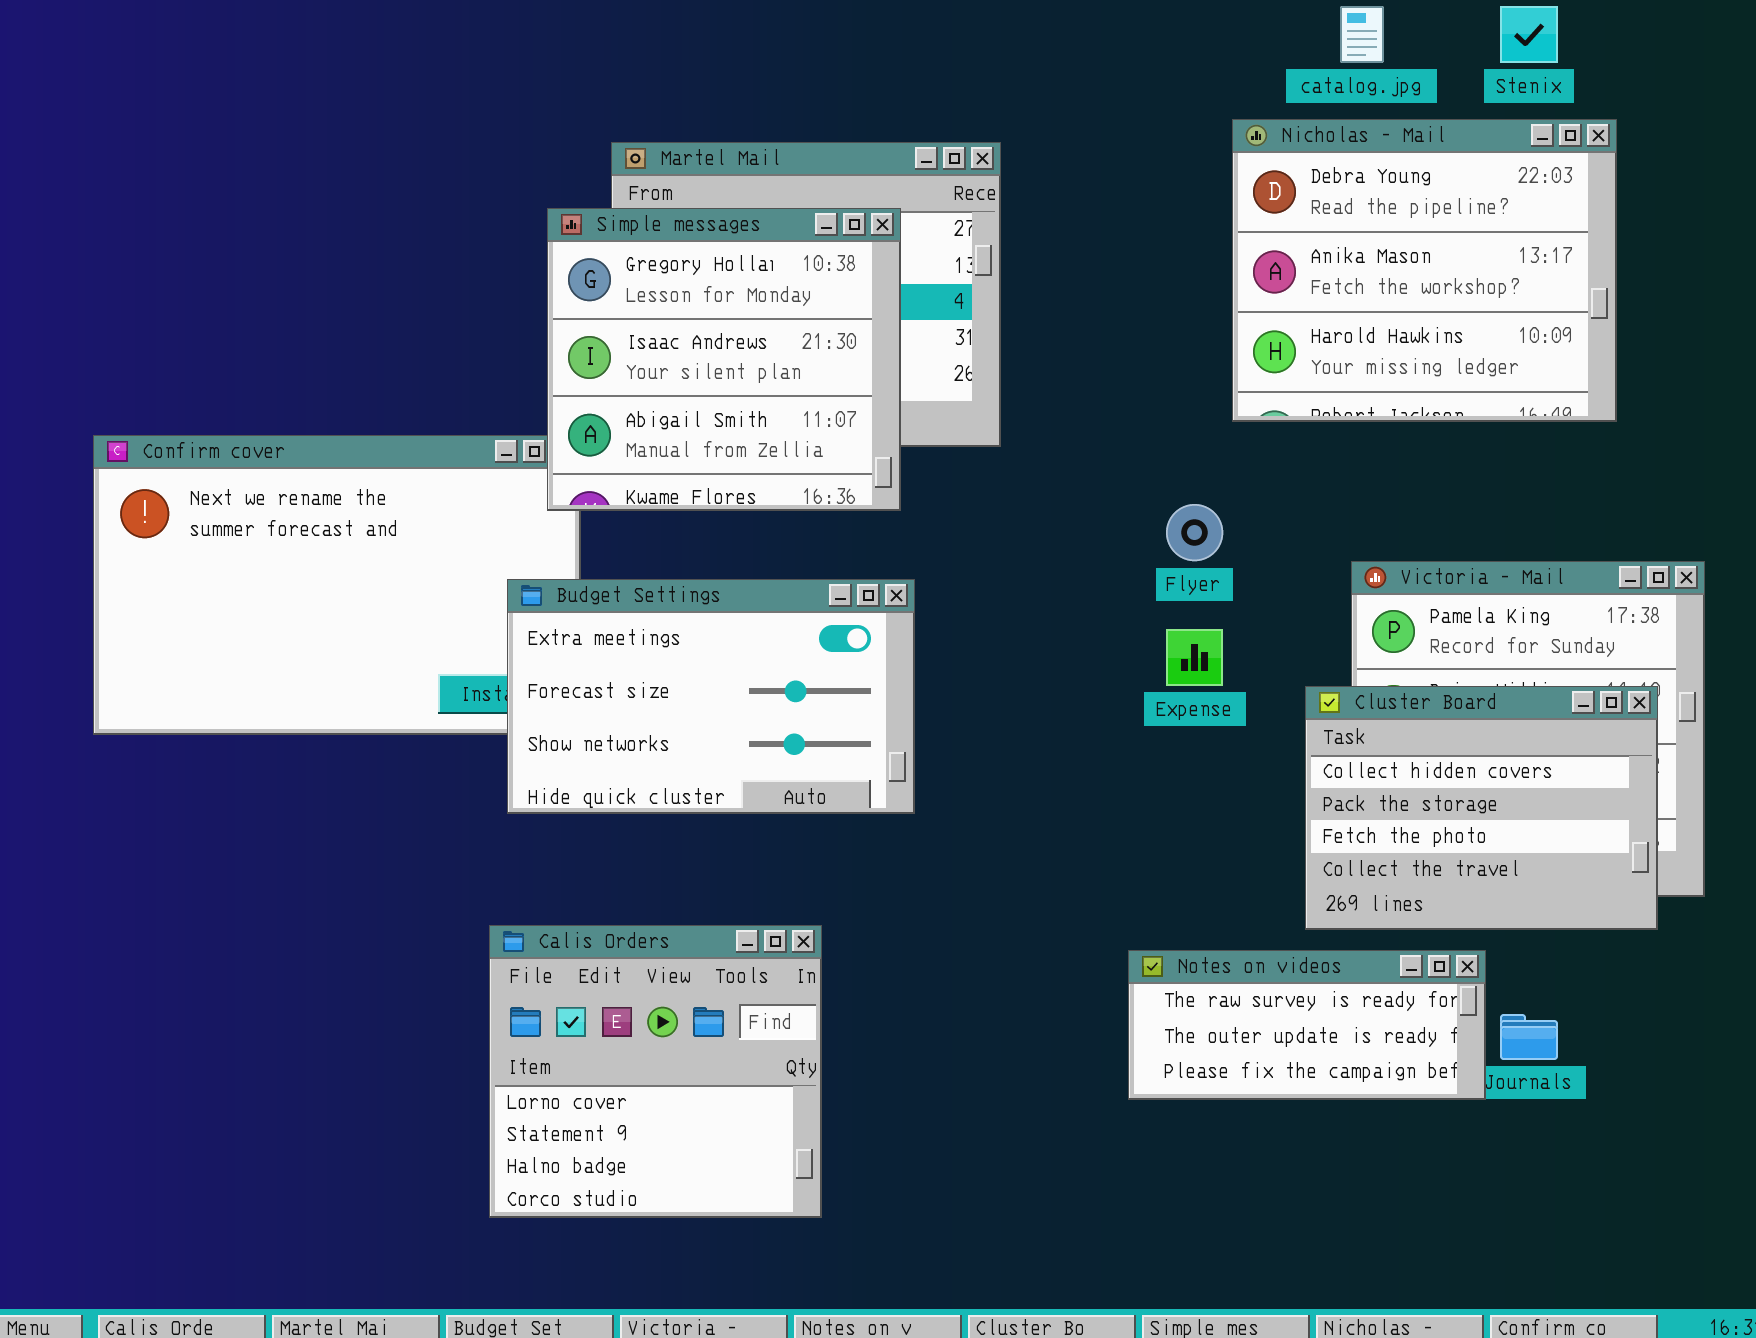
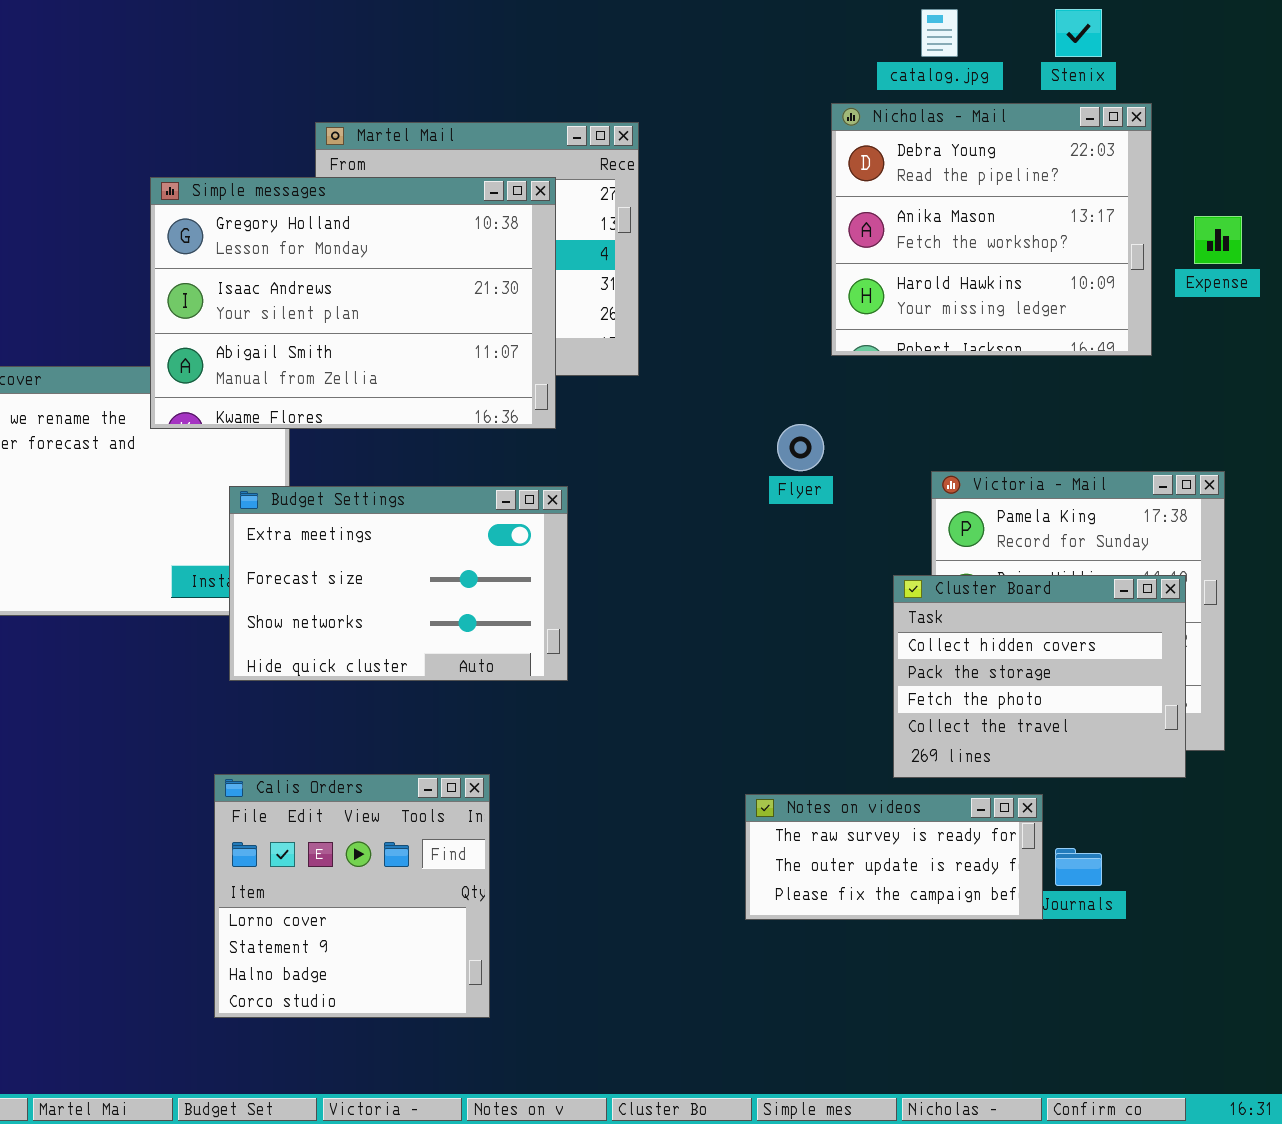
Simple messages: [547,208,901,511] -> [150,177,556,429], resized
Expense: [1166,629,1223,686] -> [1194,216,1242,264], moved

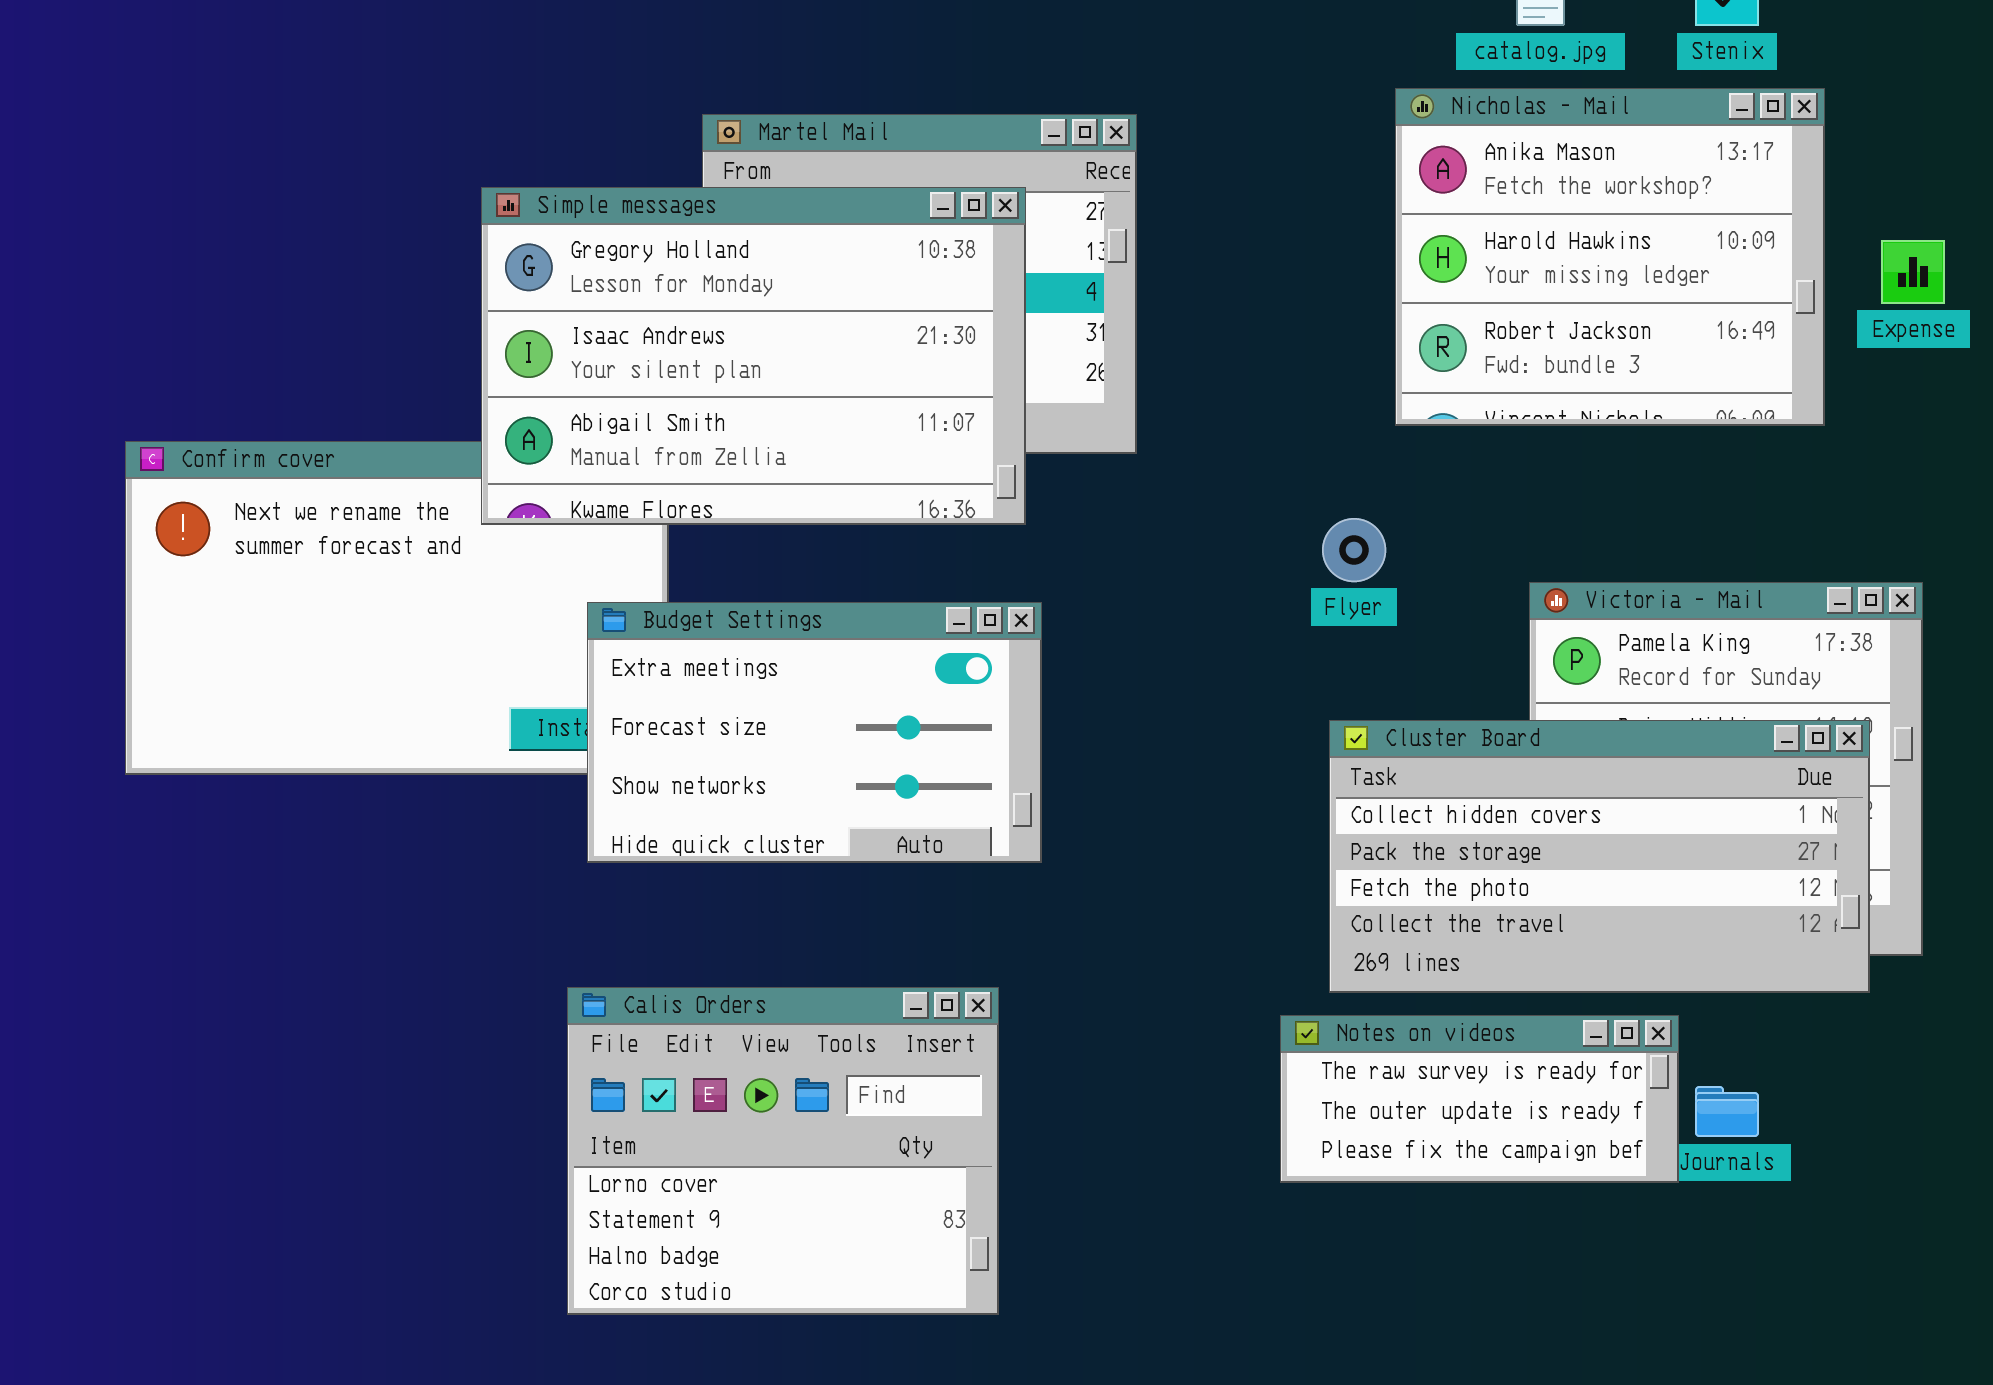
Nicholas - Mail: [831,103,1152,356] -> [1395,88,1825,426], scrolled down 1 row
Cluster Board: [893,575,1186,778] -> [1329,720,1870,993], resized
Calis Orders: [214,774,490,1018] -> [567,987,999,1315], resized

